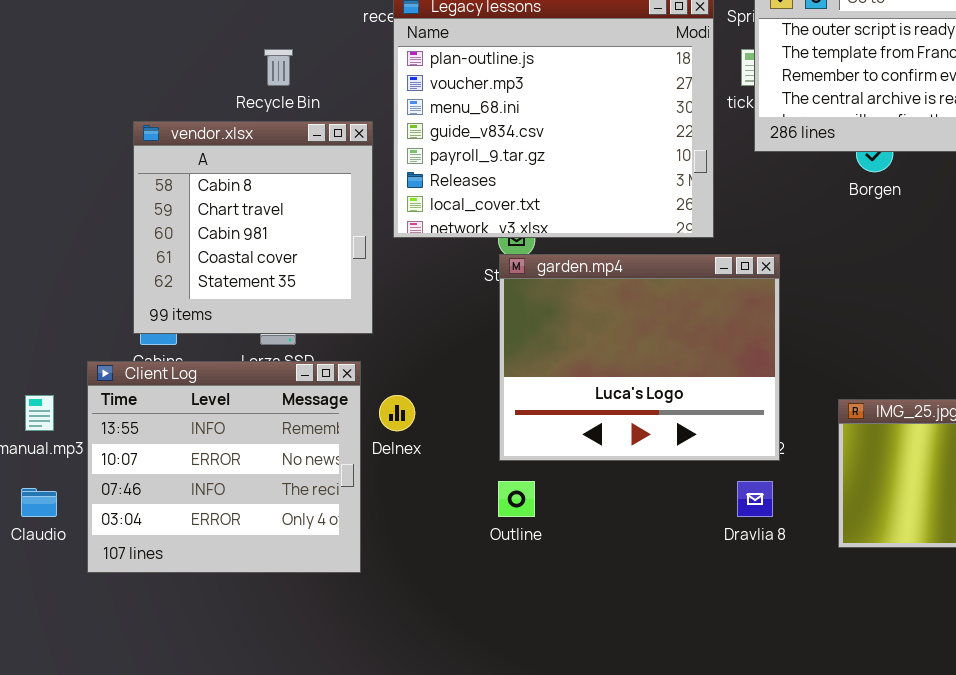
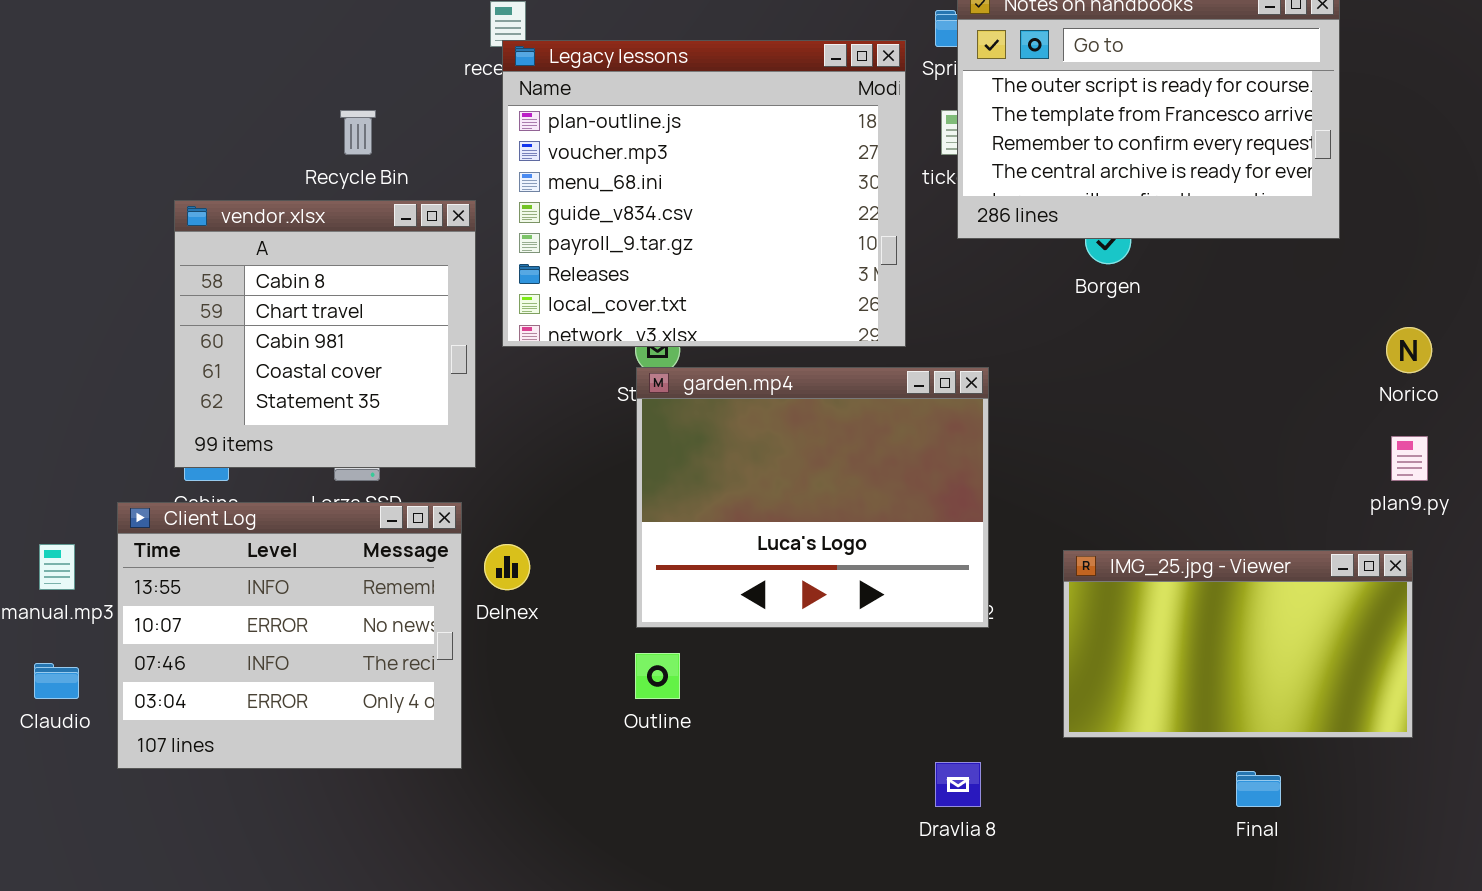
Dravlia 8: [737,481,773,517] -> [935,762,981,807], moved

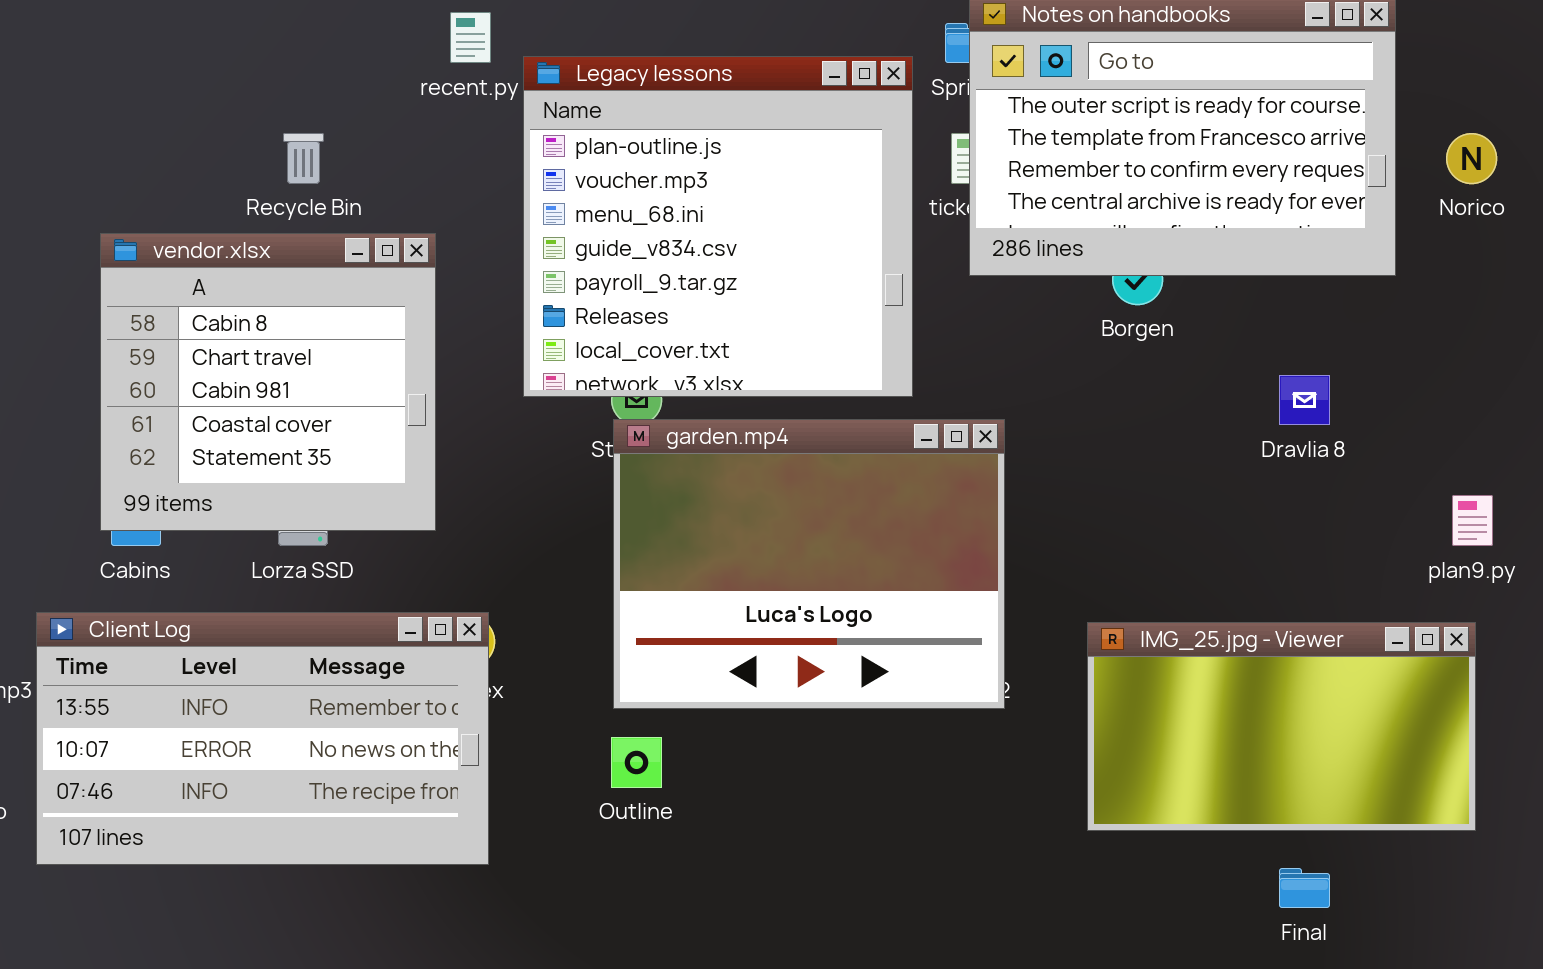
Legacy lessons: [502,40,906,347] -> [523,56,913,397], resized
Norico: [1386,327,1432,373] -> [1446,133,1497,184], moved
Client Log: [117,502,462,769] -> [36,612,489,865], resized
Dravlia 8: [935,762,981,807] -> [1279,375,1330,425], moved

